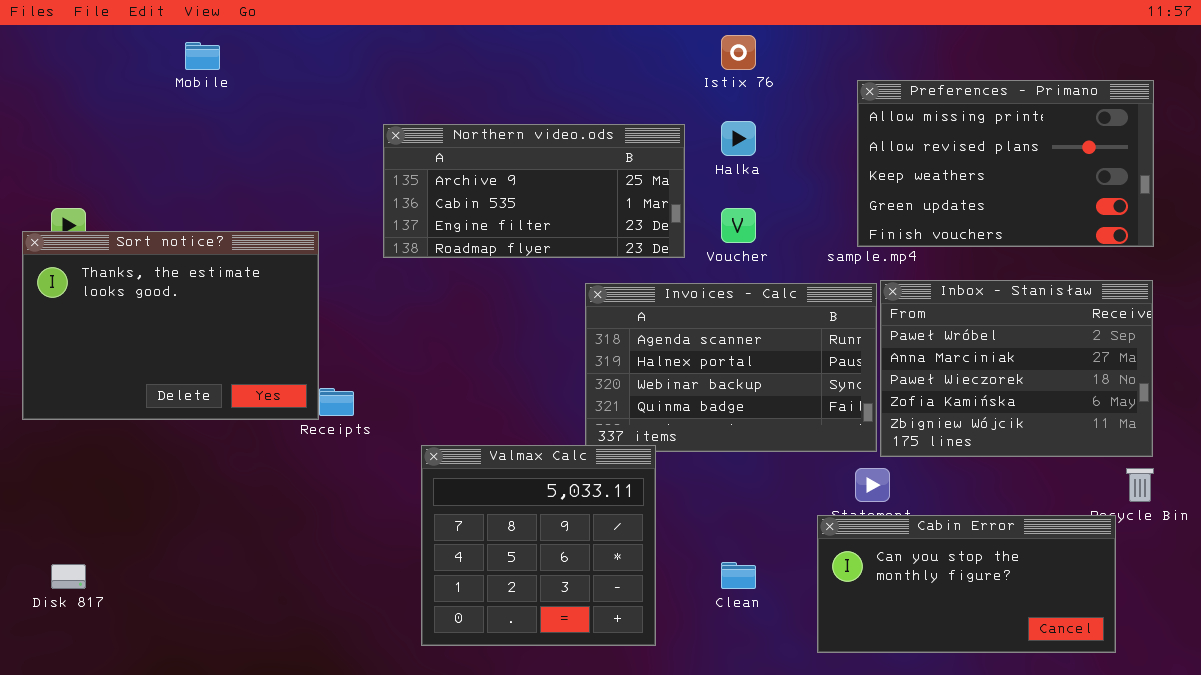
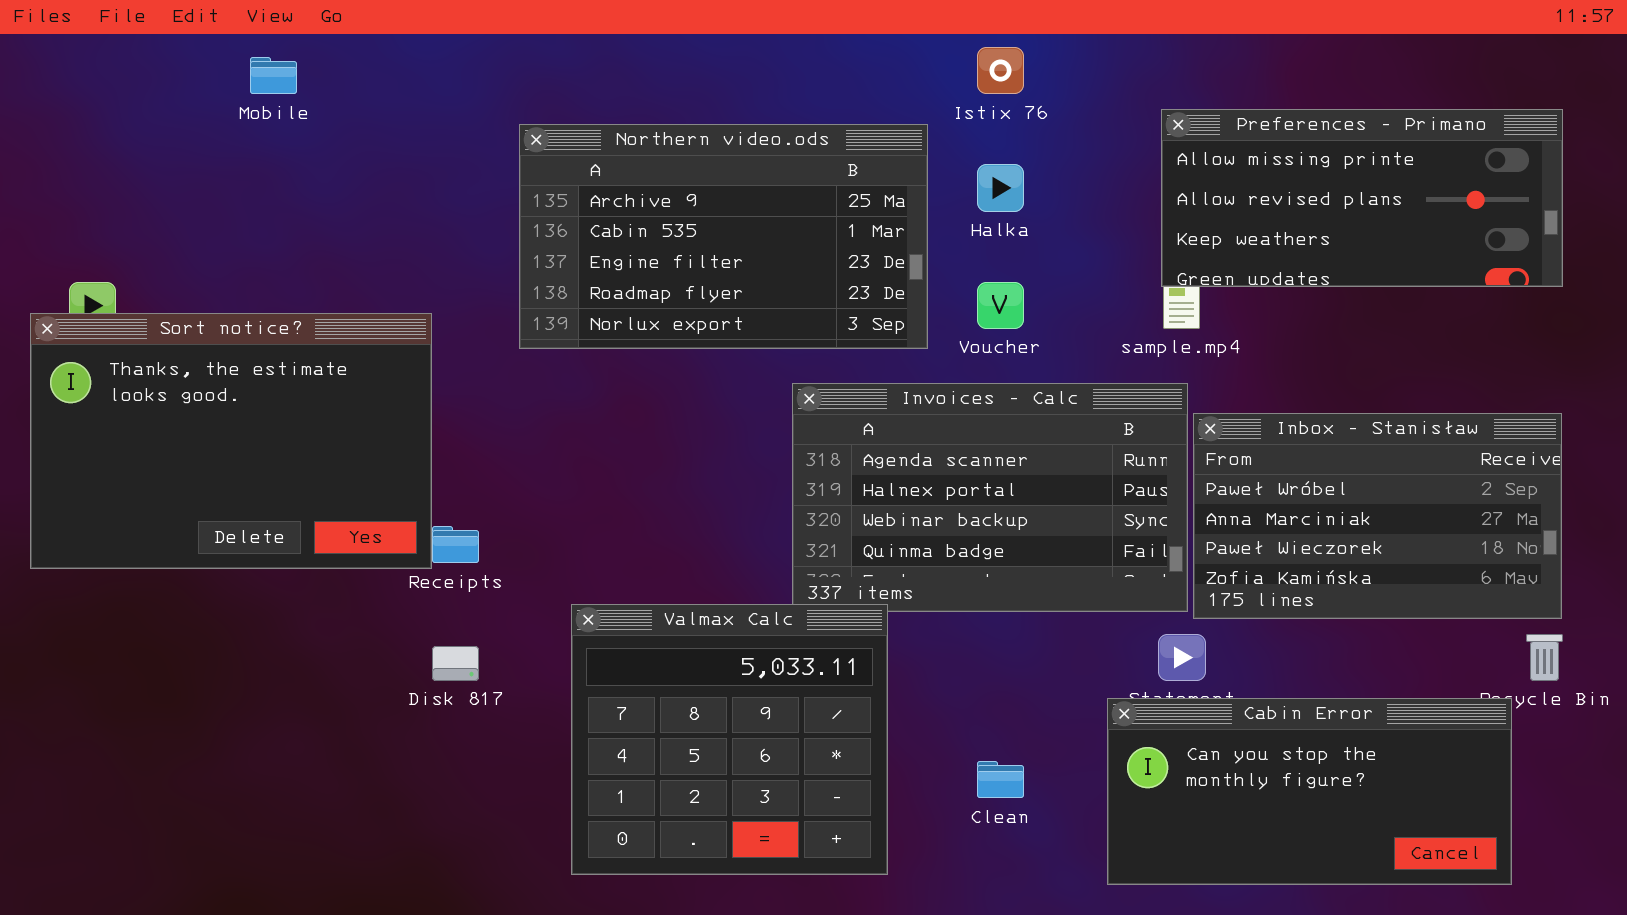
Preferences - Primano: [857,80,1154,247] -> [1161,109,1563,287], resized
Northern video.ods: [383,124,685,258] -> [519,124,928,349], resized
Inbox - Stanisław: [880,280,1153,457] -> [1193,413,1562,619], resized
Disk 817: [51,564,86,589] -> [432,646,479,681], moved

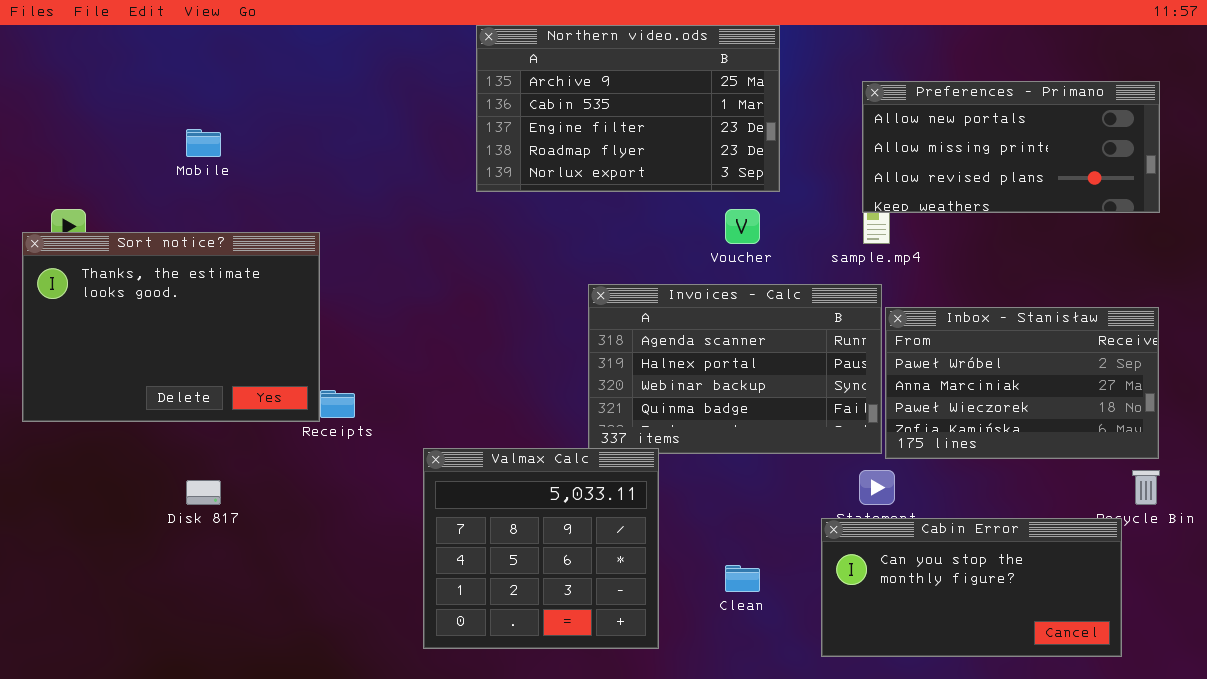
Mobile: [250,57,297,94] -> [186,129,221,157], moved
Preferences - Primano: [1161,109,1563,287] -> [862,81,1160,213], scrolled up 1 row
Northern video.ods: [519,124,928,349] -> [476,25,780,192], moved
Disk 817: [432,646,479,681] -> [186,480,221,505], moved

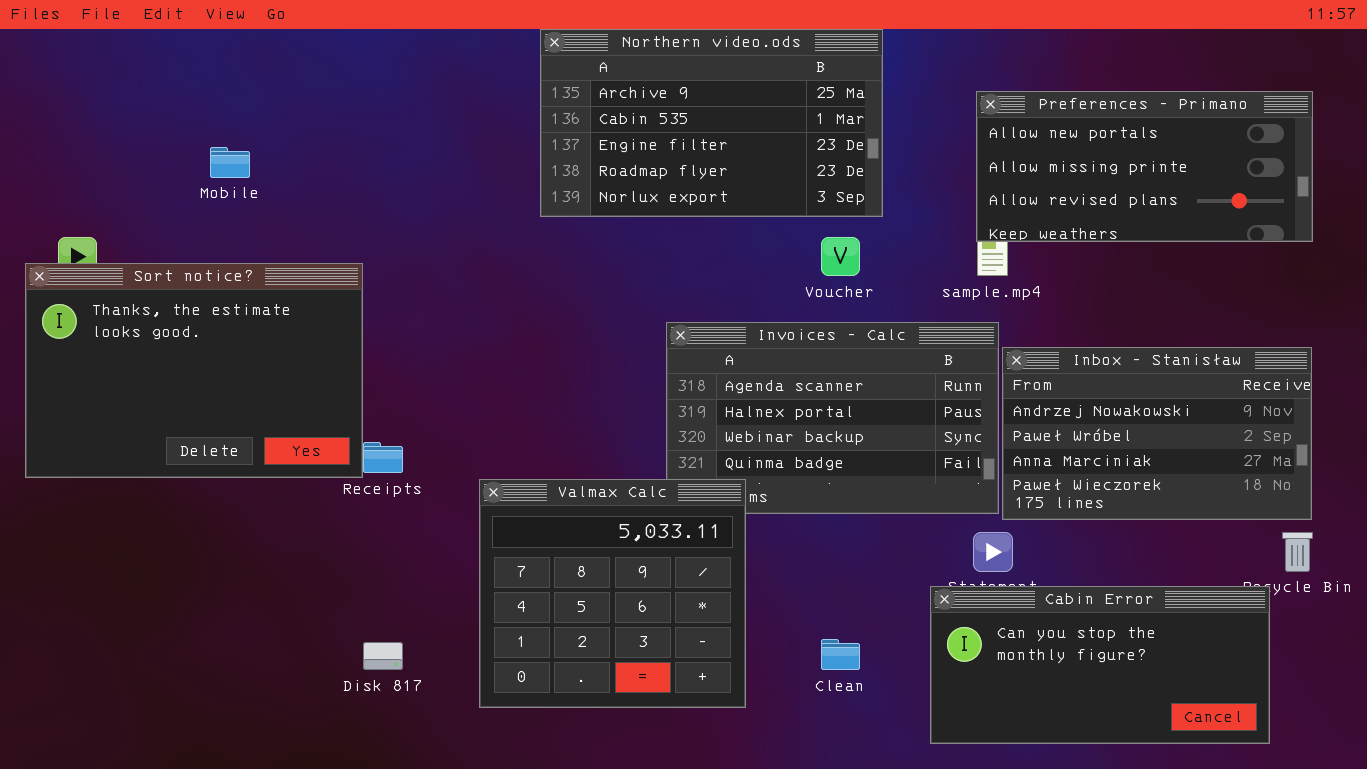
Inbox - Stanisław: [885,307,1159,459] -> [1002,347,1312,520], scrolled up 1 row
Valmax Calc: [423,448,659,649] -> [479,479,746,708], moved
Disk 817: [186,480,221,505] -> [363,642,403,670], moved

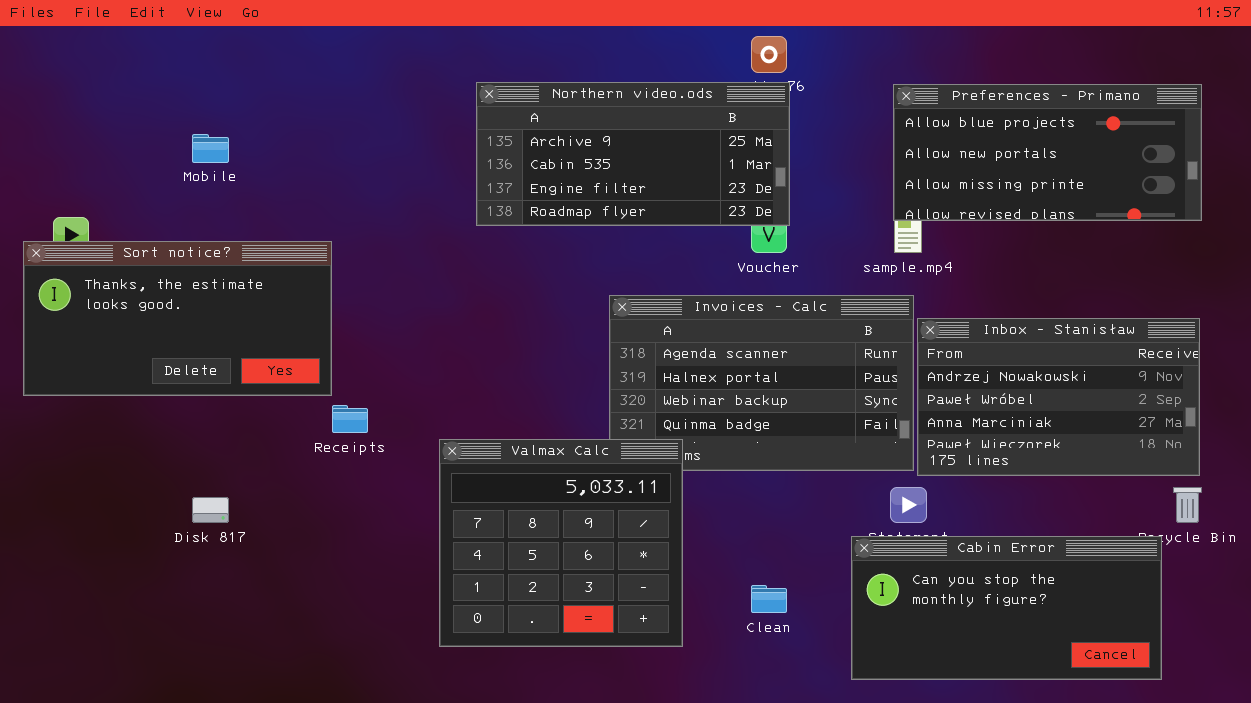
Northern video.ods: [540,29,883,217] -> [476,82,790,226], moved, resized
Preferences - Primano: [976,91,1313,242] -> [893,84,1202,221], scrolled up 1 row
Sort notice?: [25,263,363,478] -> [23,241,332,396], resized
Disk 817: [363,642,403,670] -> [192,497,229,523], moved

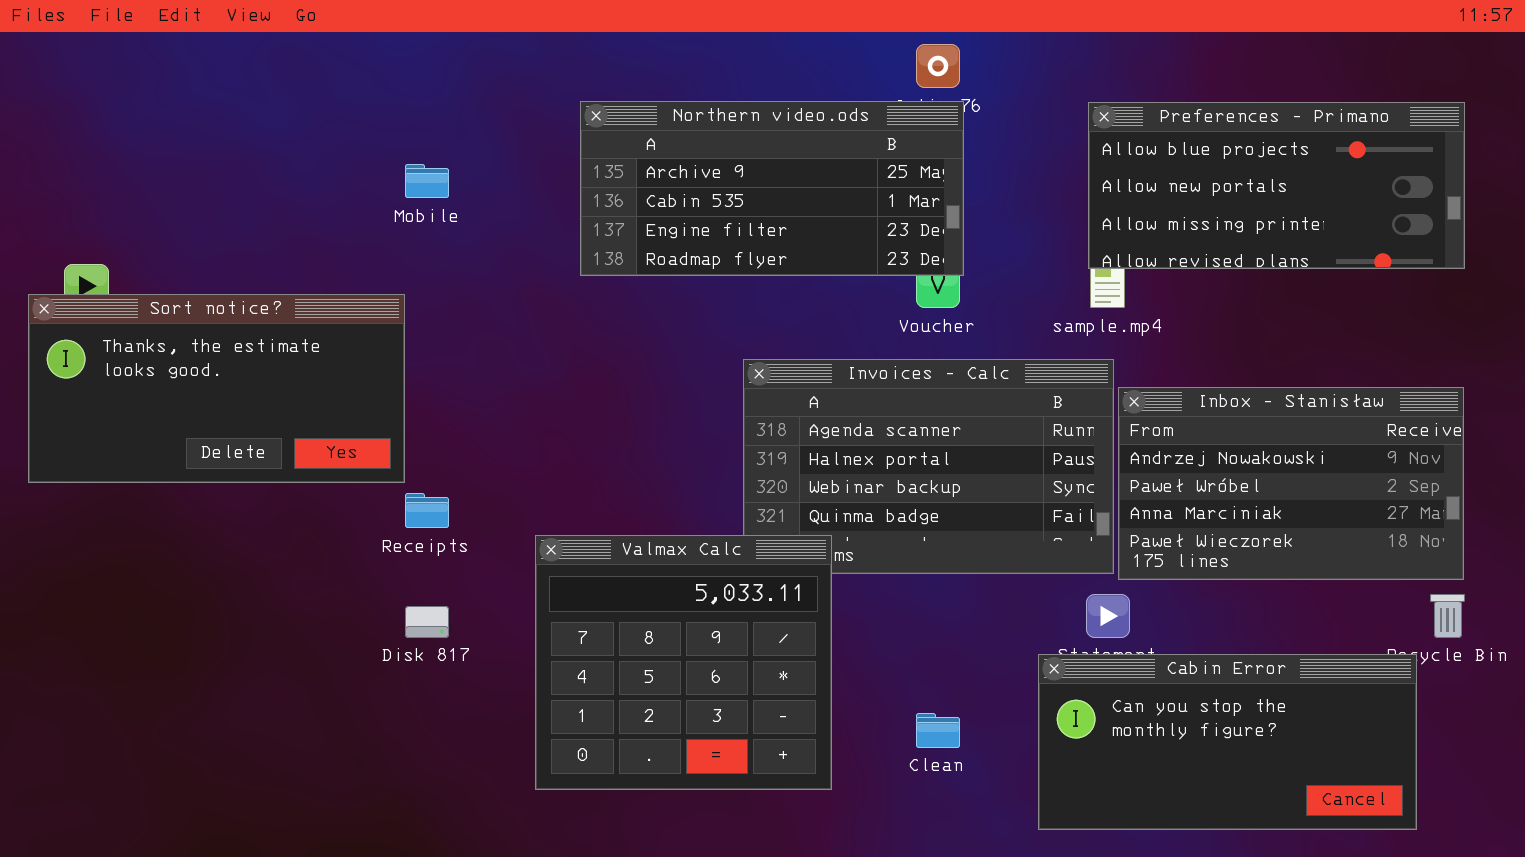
Mobile: [192,134,229,163] -> [405,164,449,198], moved
Disk 817: [192,497,229,523] -> [405,606,449,638], moved

